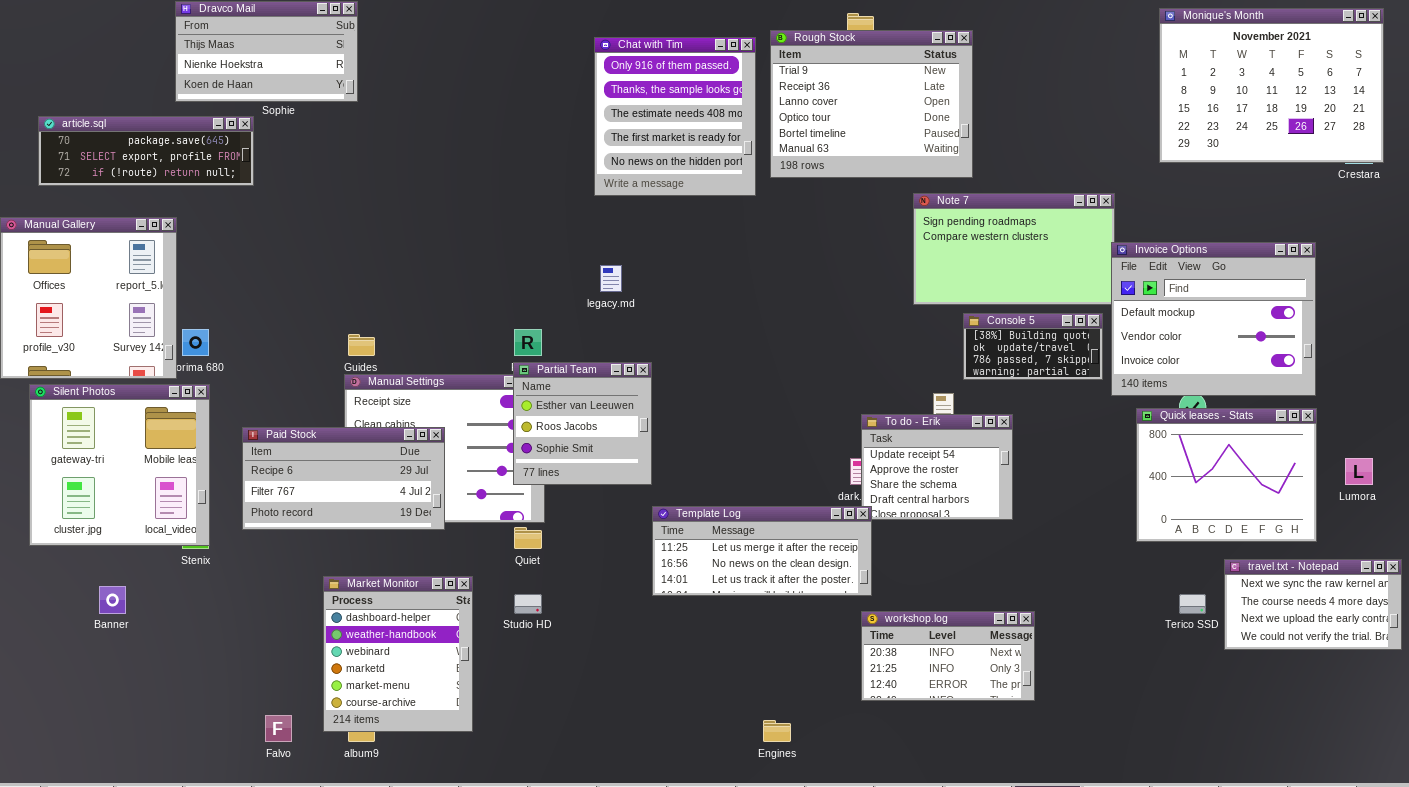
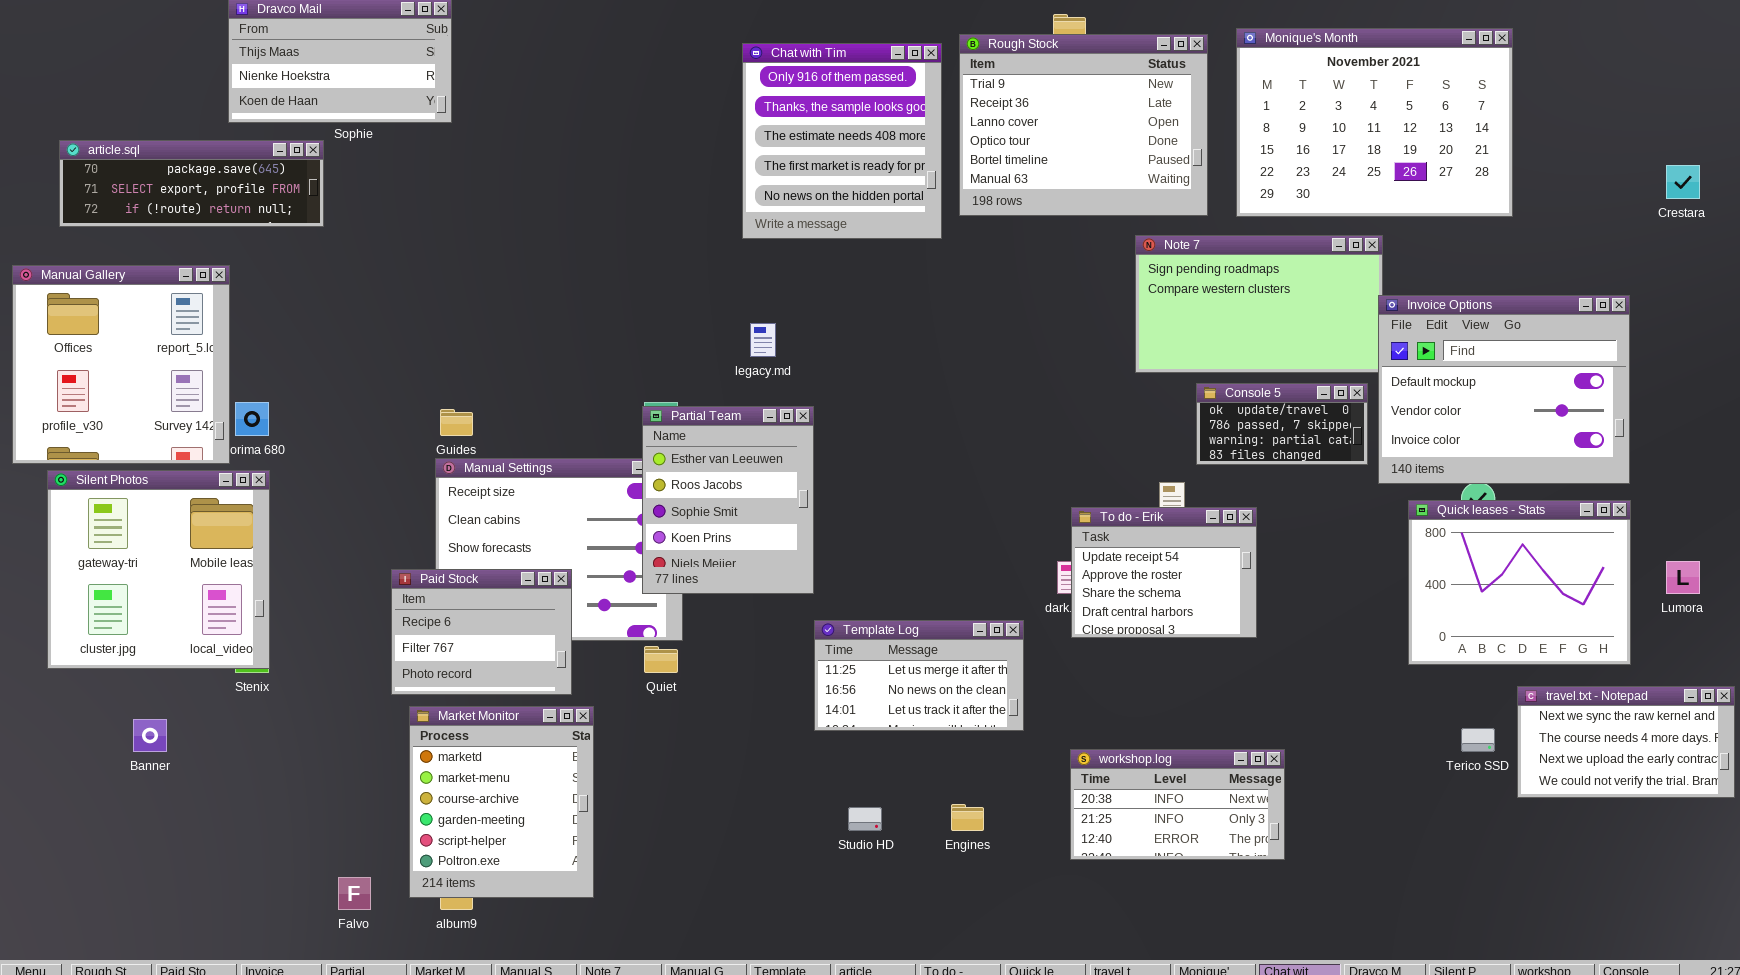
Monique's Month: [1159,8,1384,163] -> [1236,28,1513,217], moved
Console 5: [963,313,1103,380] -> [1196,383,1368,465], scrolled down 1 row
Partial Team: [513,362,652,485] -> [642,406,814,594], resized
Paid Stock: [242,427,445,530] -> [391,569,572,695], moved, resized
Template Log: [652,506,872,596] -> [814,620,1024,731], resized
Market Monitor: [323,576,473,732] -> [409,706,594,898], scrolled down 3 rows
Studio HD: [514,594,542,614] -> [848,807,882,831], moved
Engines: [763,720,791,742] -> [951,804,984,831], moved

